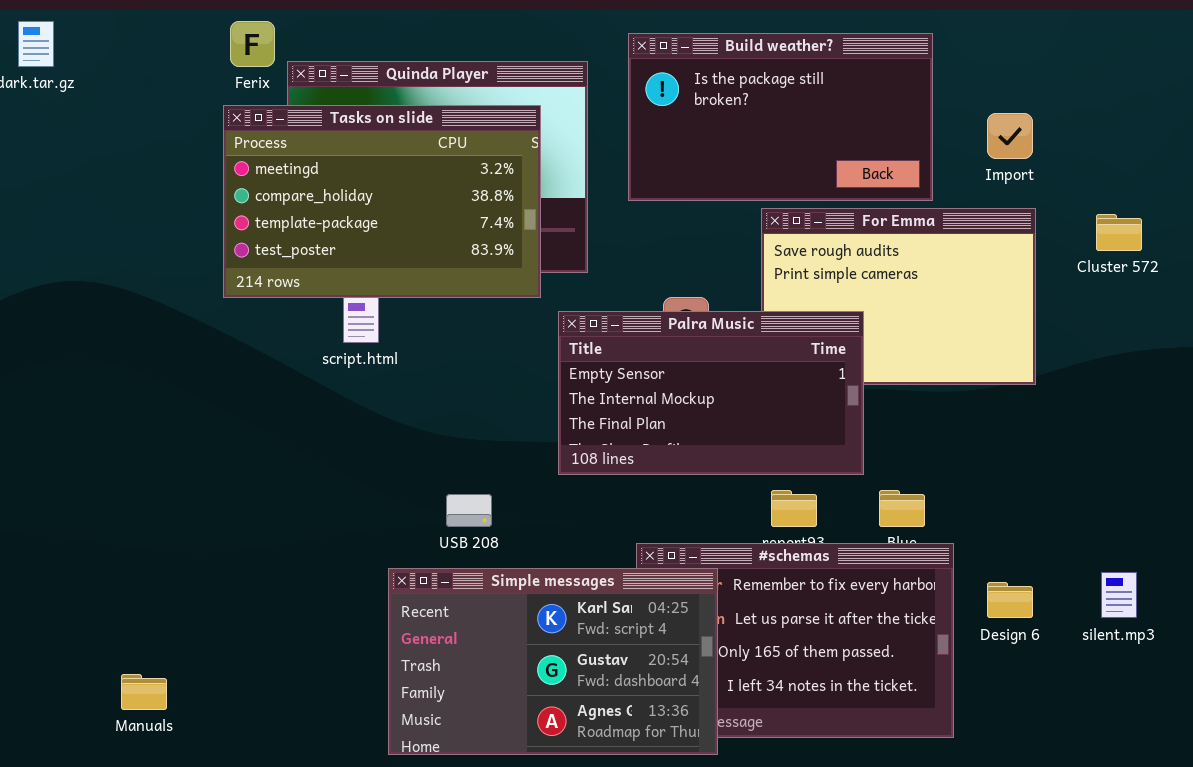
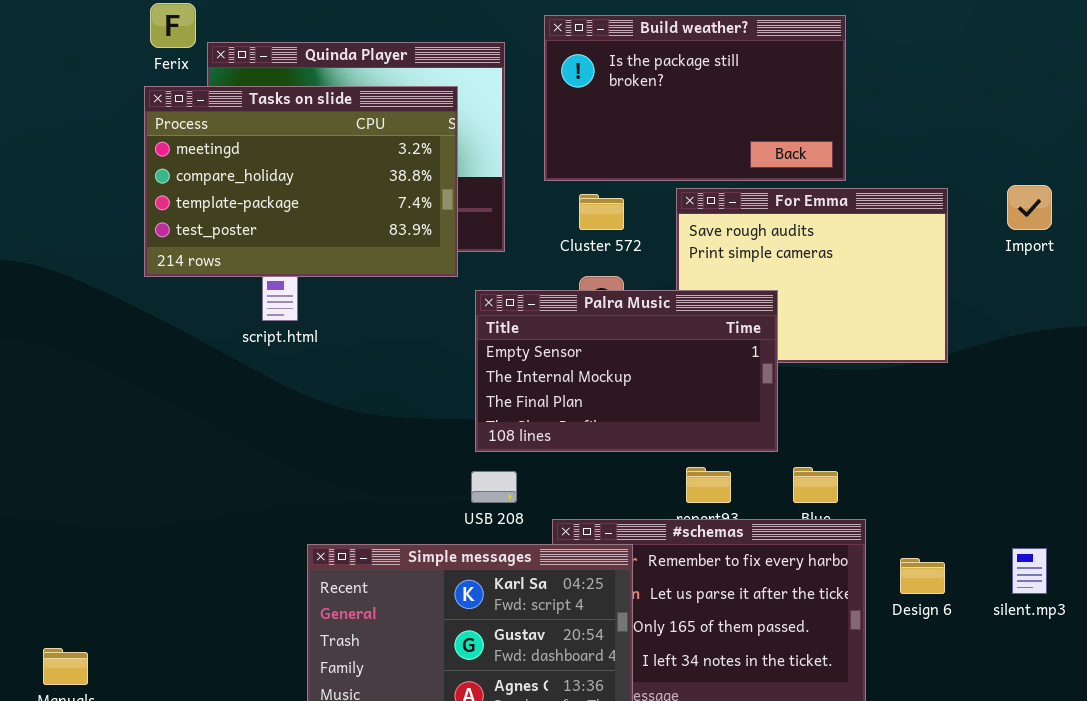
Import: [987,113,1033,159] -> [1007,185,1052,230], moved
Cluster 572: [1096,214,1142,251] -> [579,194,624,230], moved
USB 208: [446,494,492,527] -> [471,471,517,503], moved

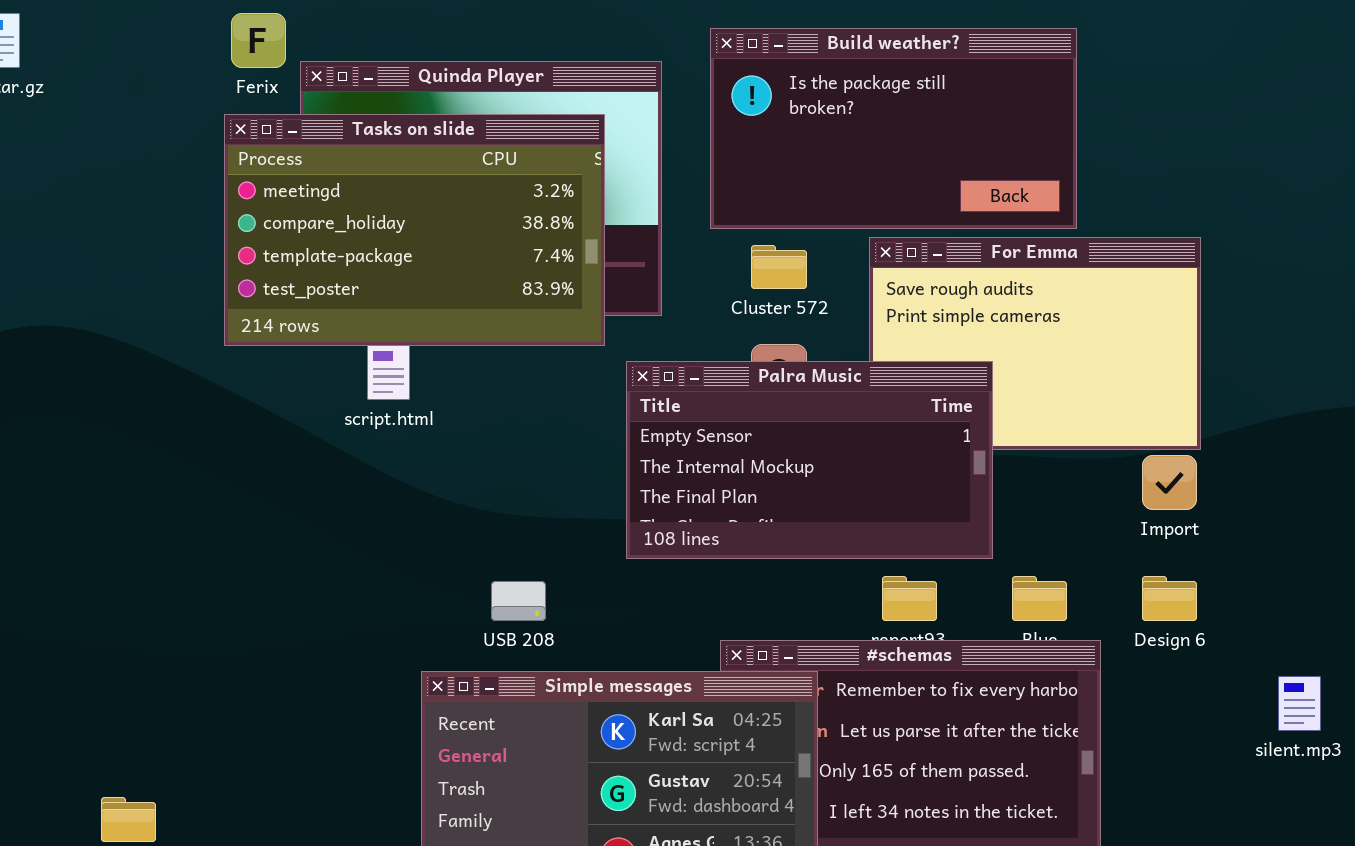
Import: [1007,185,1052,230] -> [1142,455,1197,510], moved
USB 208: [471,471,517,503] -> [491,581,546,621], moved
Design 6: [900,558,945,594] -> [1142,576,1197,621], moved

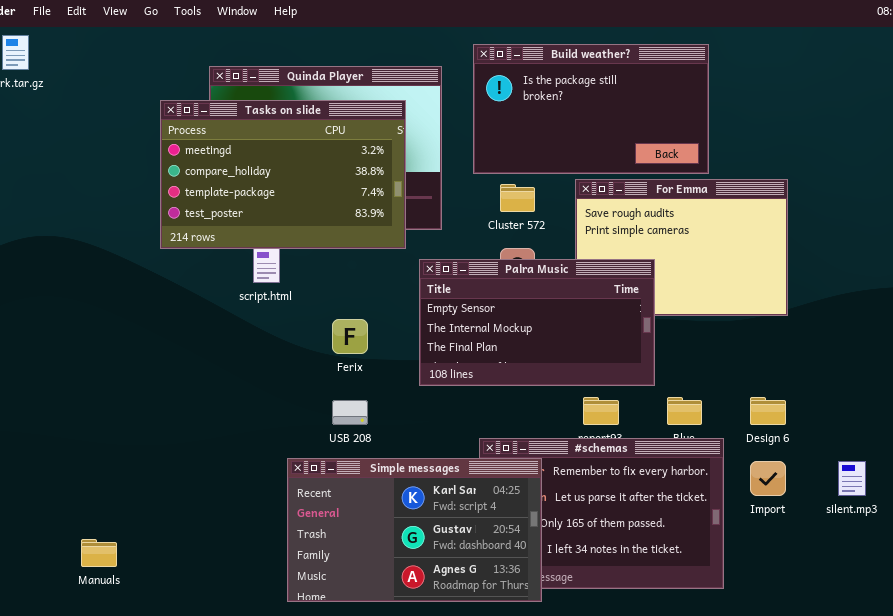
Ferix: [231,13,286,68] -> [332,319,368,354], moved
Import: [1142,455,1197,510] -> [750,461,786,496], moved

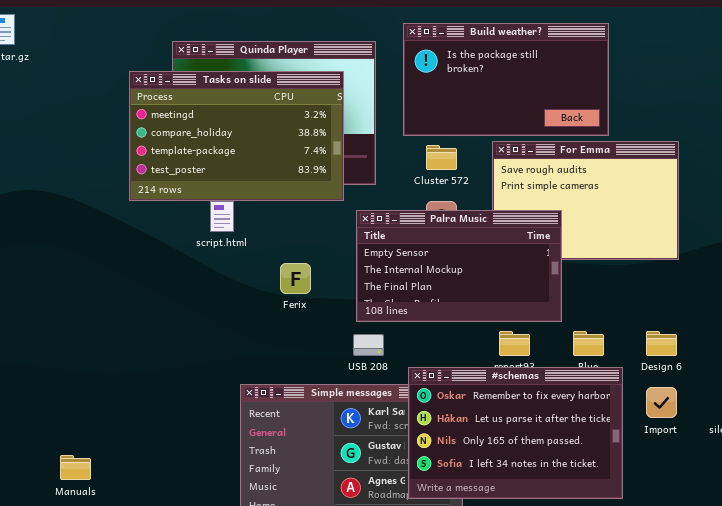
USB 208: [332,400,368,425] -> [353,334,384,356], moved
#schemas: [479,438,724,589] -> [408,367,623,499], raised

